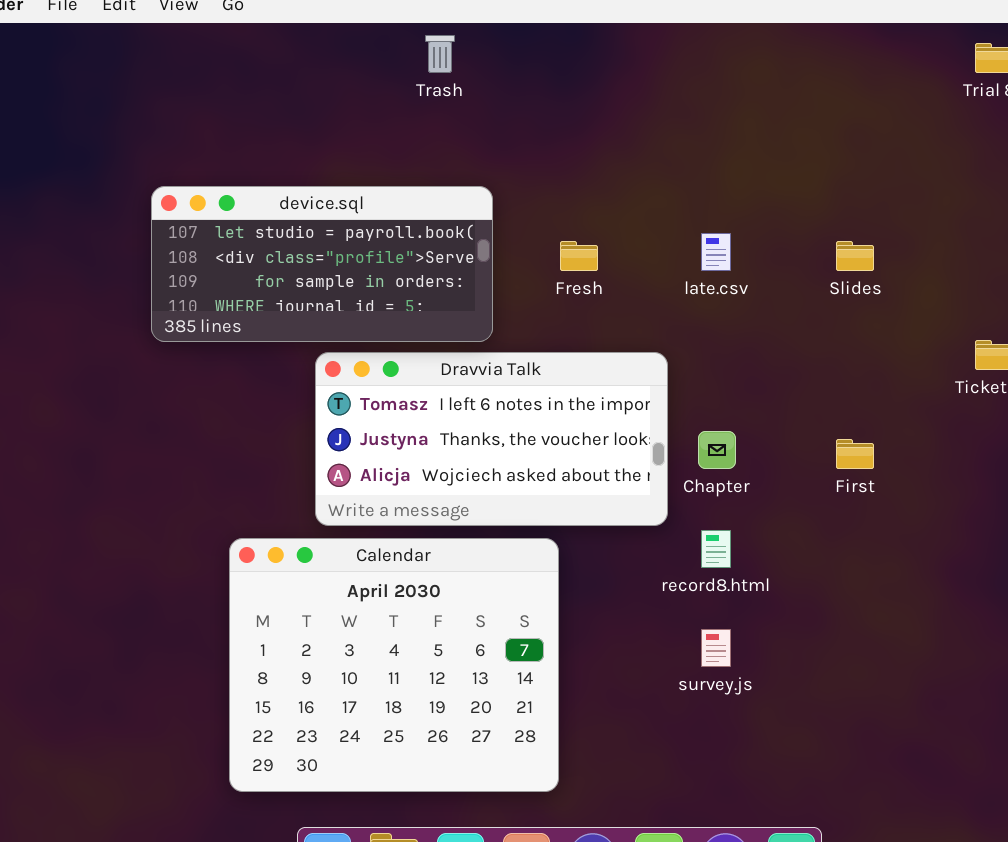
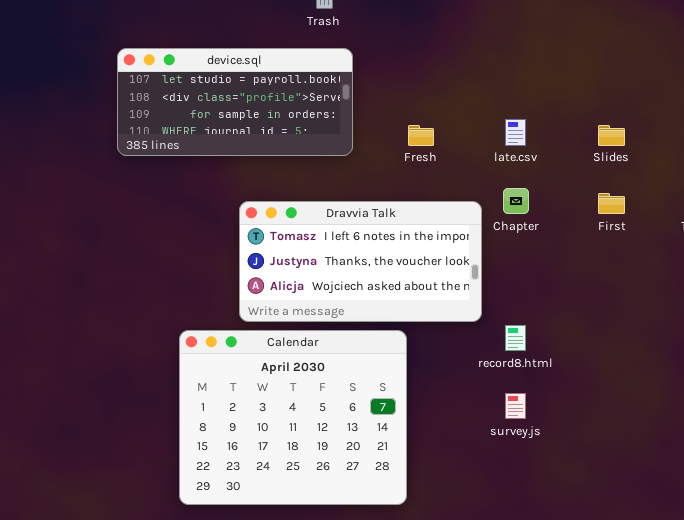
device.sql: [151,186,493,342] -> [117,48,353,156], moved
Chapter: [698,431,736,469] -> [503,188,529,214], moved
First: [836,439,874,469] -> [598,193,625,214], moved

